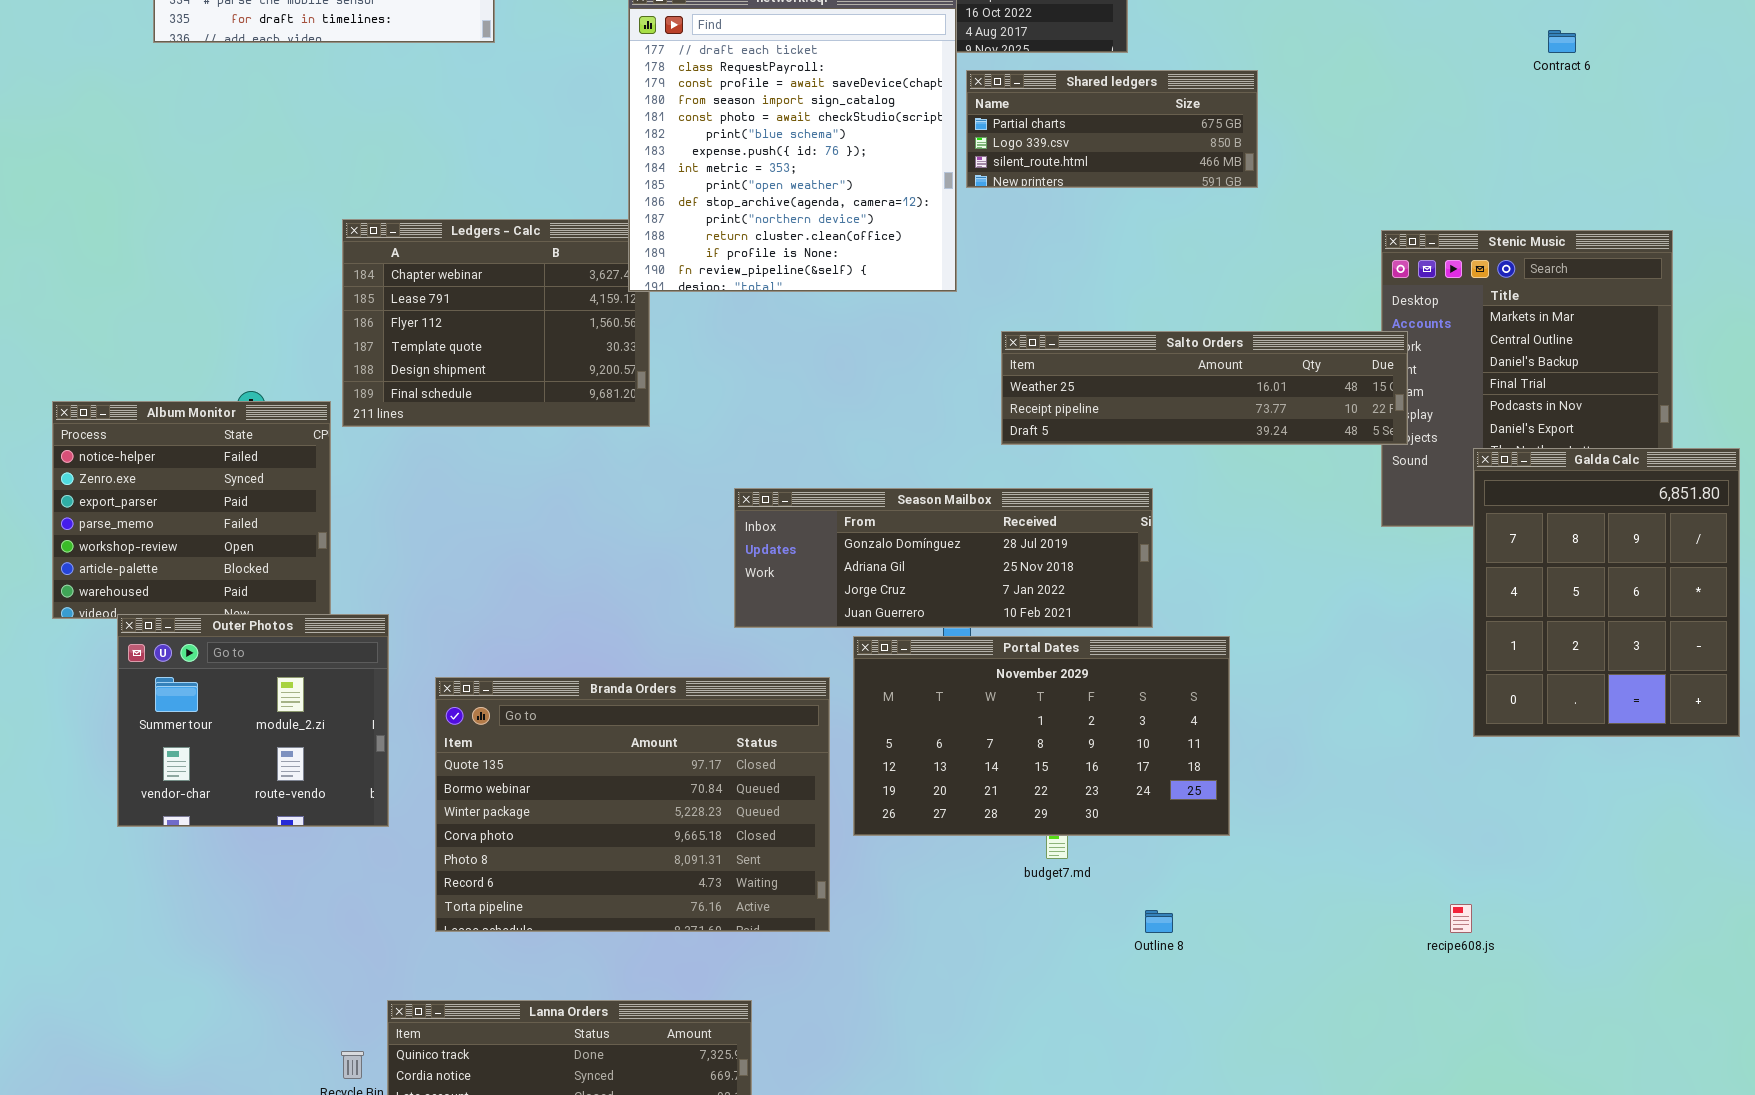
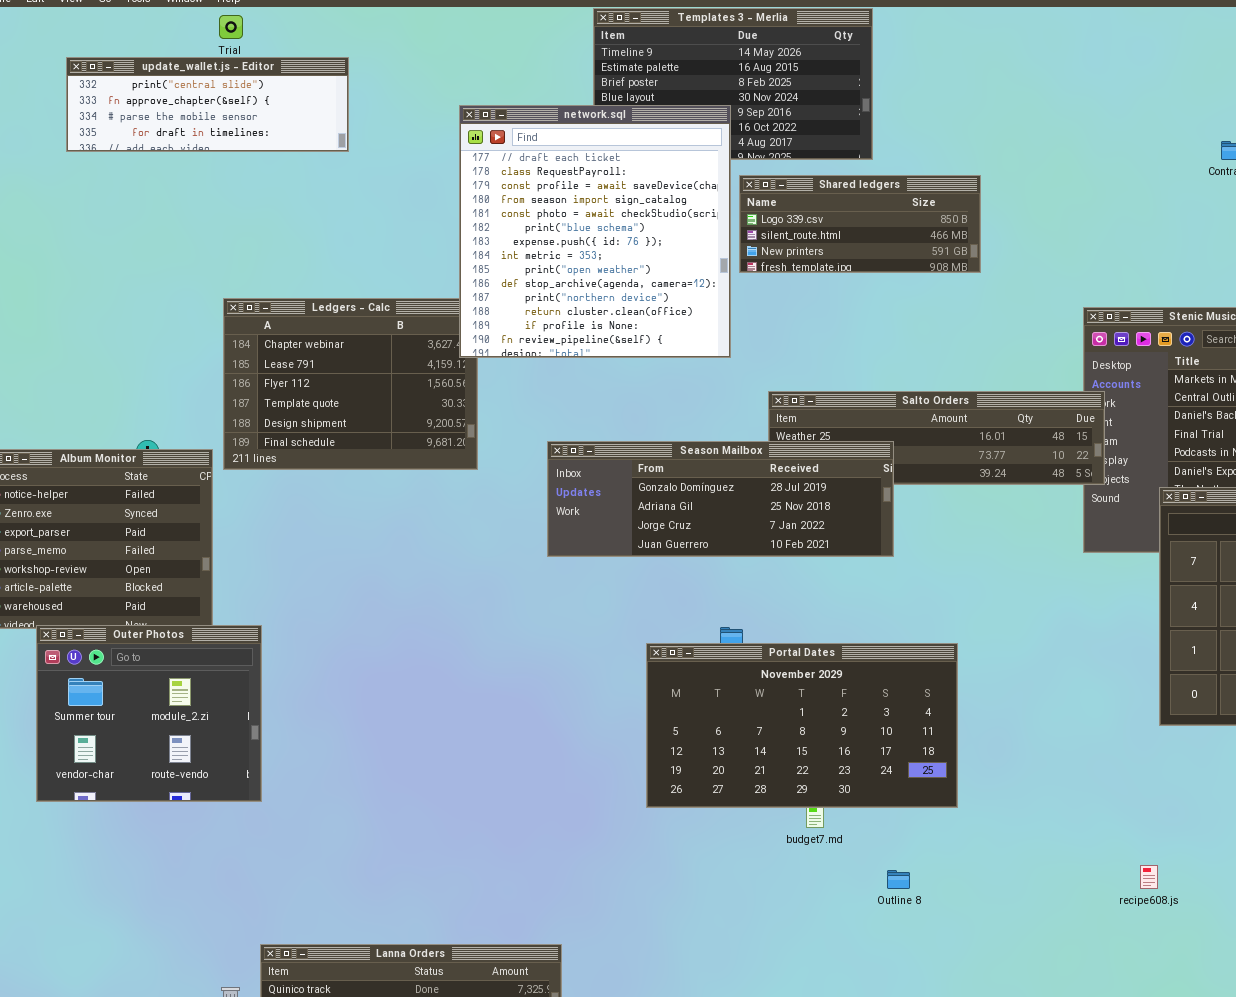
Shared ledgers: [966,70,1258,188] -> [739,175,981,273], scrolled down 1 row
Season Mailbox: [734,488,1153,628] -> [547,441,894,557], moved
Branda Orders: [435,677,830,932] -> none, closed

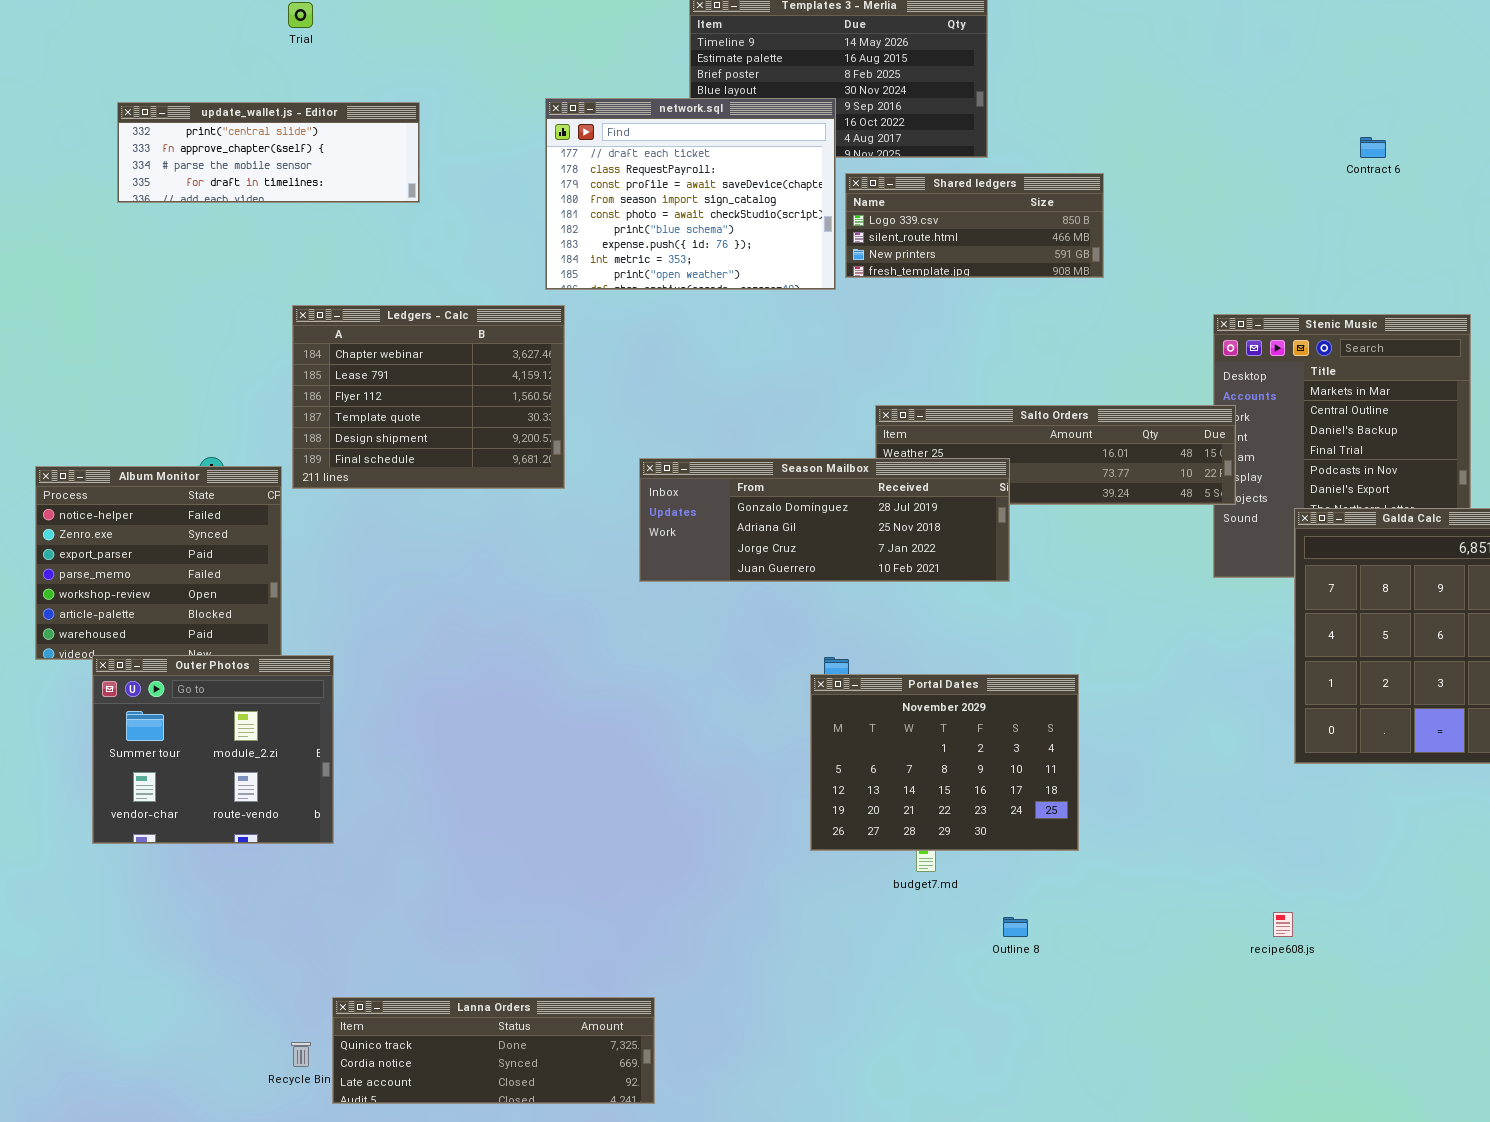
update_wallet.js - Editor: [66,57,349,152] -> [117,102,420,203], moved
network.sql: [459,105,731,358] -> [545,98,836,290], resized
Portal Dates: [646,643,958,808] -> [810,674,1079,851], resized

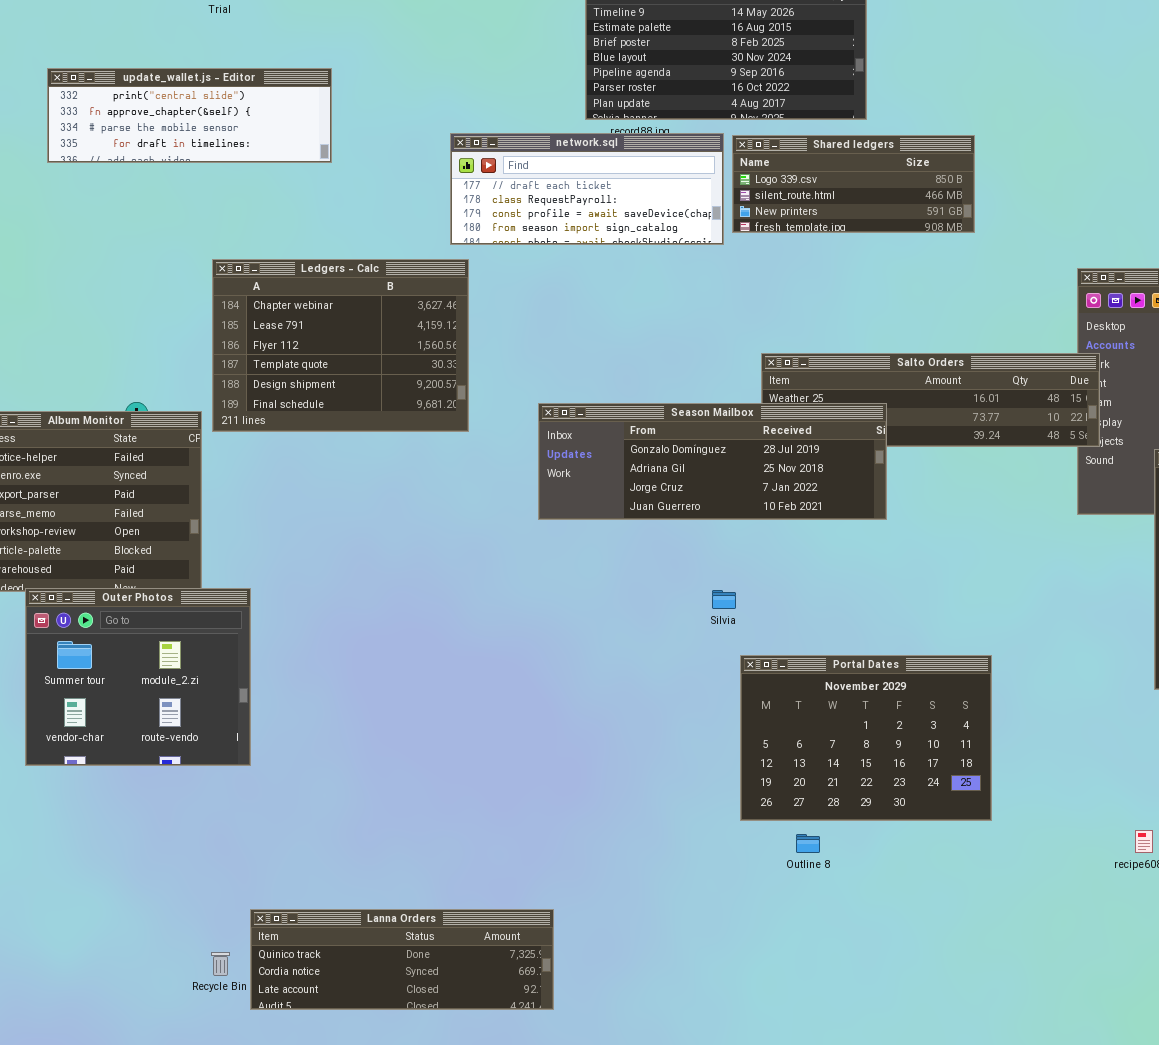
network.sql: [545,98,836,290] -> [450,133,724,245], resized
Portal Dates: [810,674,1079,851] -> [740,655,992,821], moved
Outline 8: [1003,917,1028,937] -> [796,834,820,853], moved

